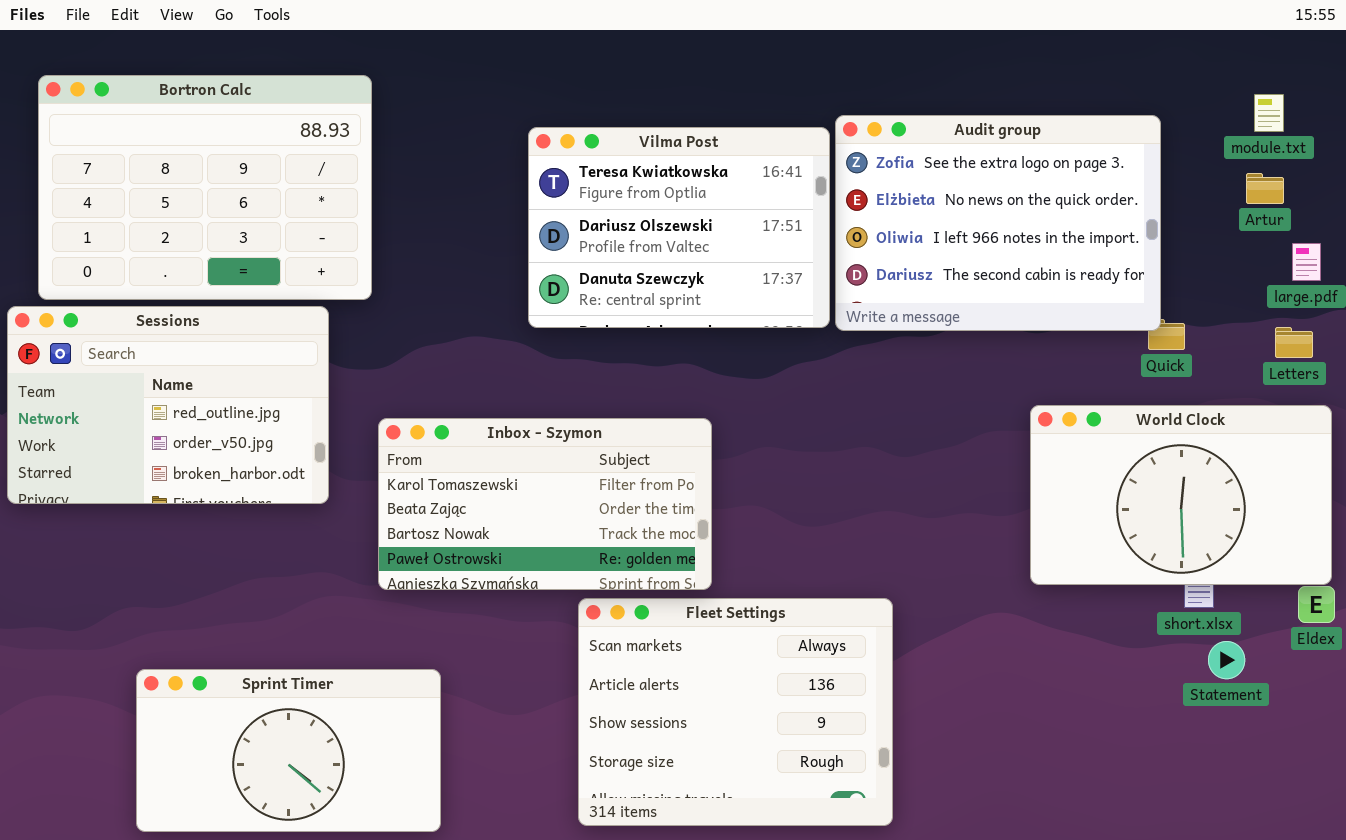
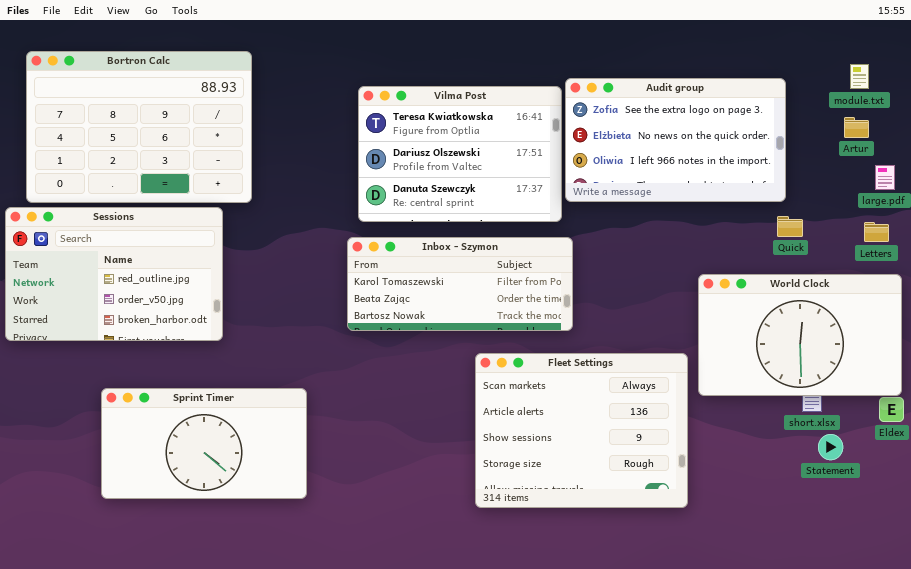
Audit group: [835,115,1161,331] -> [565,78,786,202], resized
Inbox - Szymon: [378,418,712,590] -> [347,237,573,331], moved, resized
Fleet Settings: [578,598,893,826] -> [475,353,688,508], moved
Sprint Timer: [136,669,441,832] -> [101,388,307,499], moved

